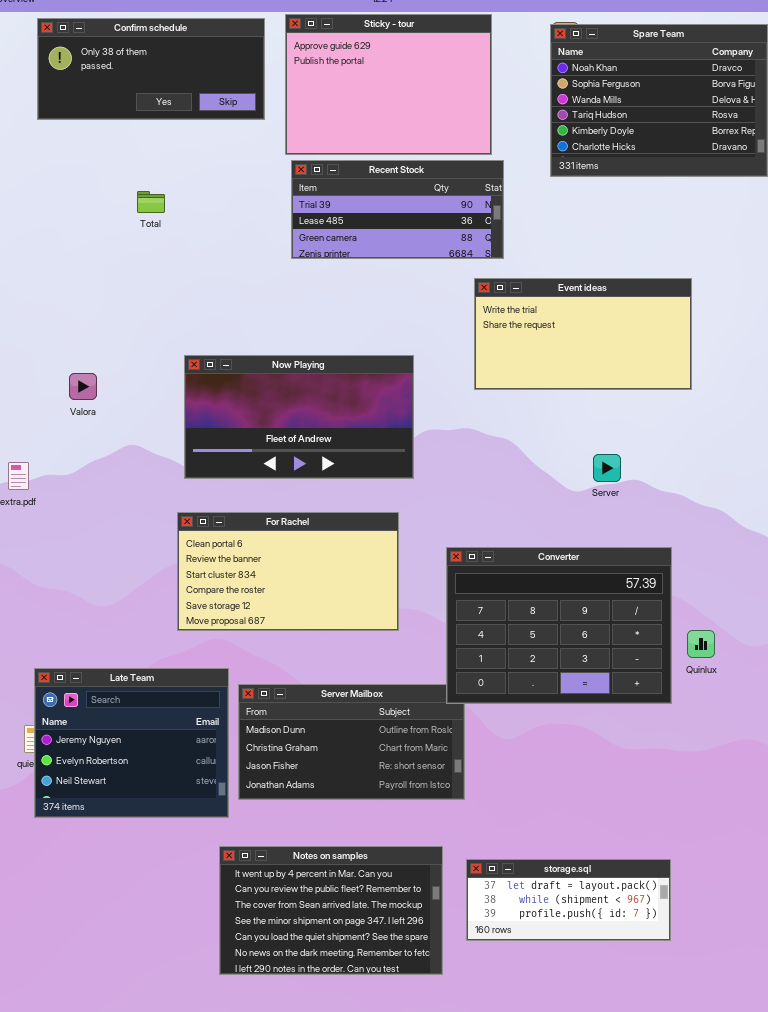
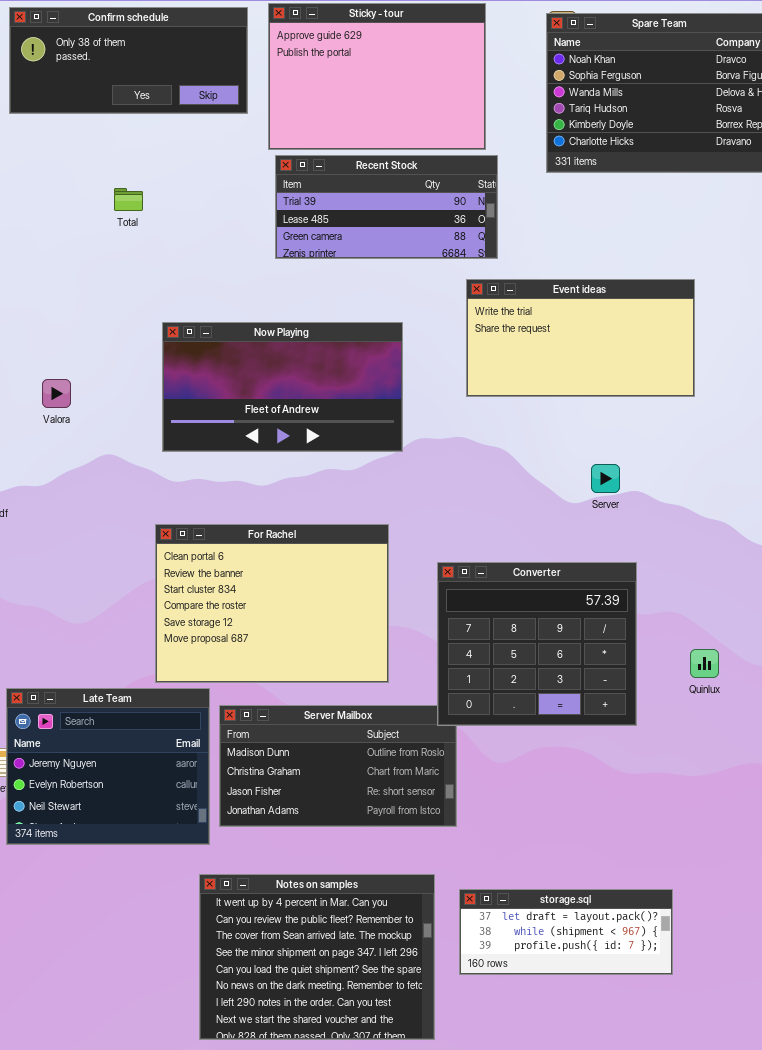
Now Playing: [184,355,414,479] -> [162,322,403,452], moved
For Rachel: [177,512,399,631] -> [155,524,389,683], resized
Converter: [446,547,672,704] -> [437,562,637,726], resized
Notes on samples: [219,846,443,975] -> [199,874,435,1040], resized

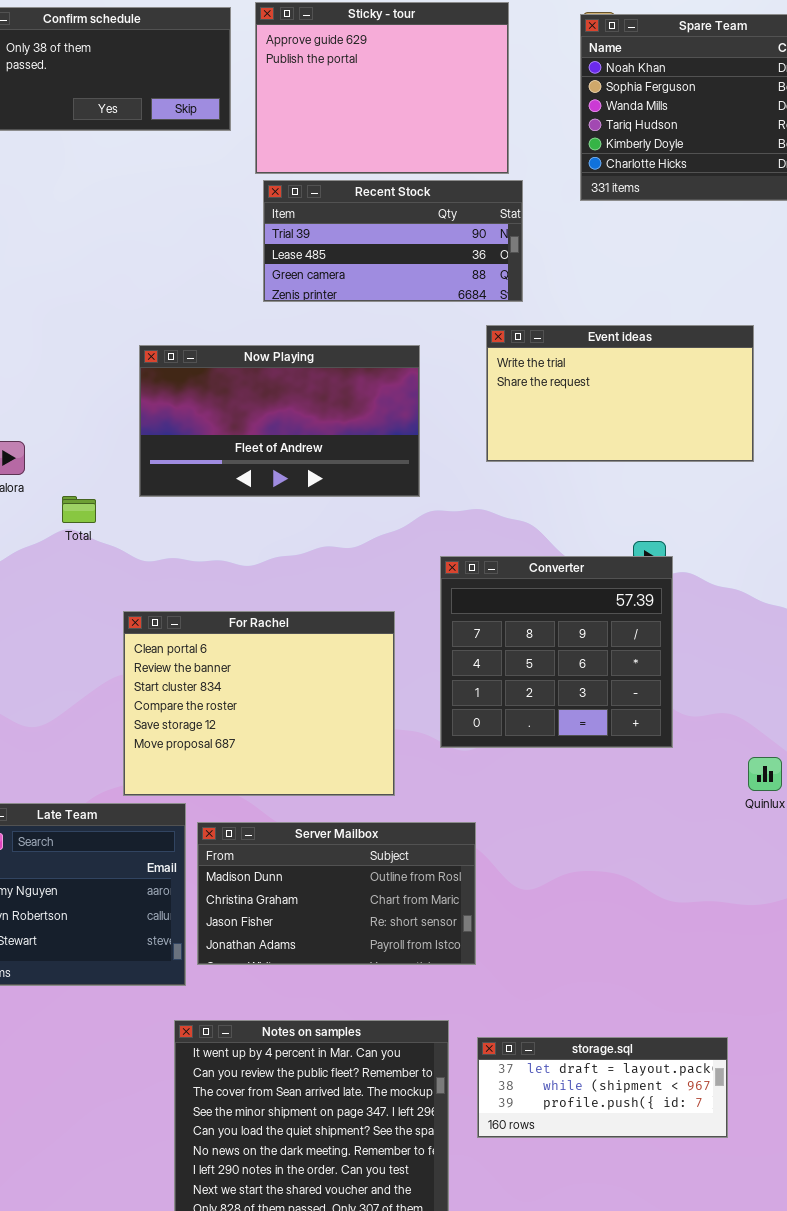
Total: [114,188,143,211] -> [62,496,96,523], moved
Now Playing: [162,322,403,452] -> [139,345,420,497], moved
Converter: [437,562,637,726] -> [440,556,673,748], moved

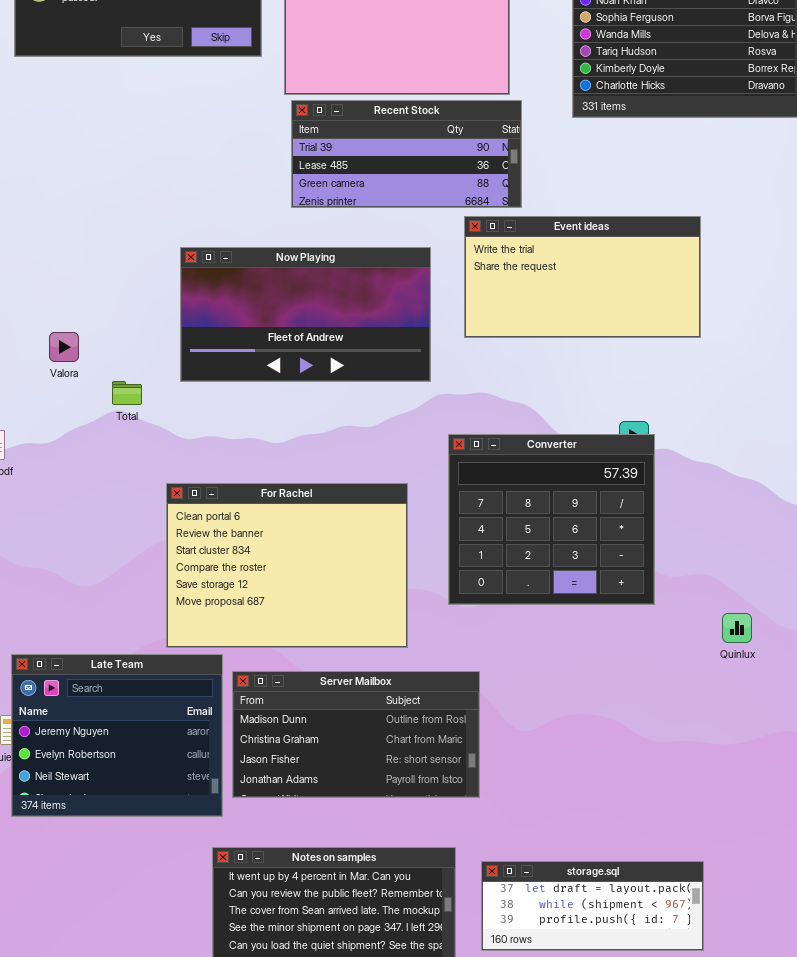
Event ideas: [486,325,754,462] -> [464,216,701,338], moved

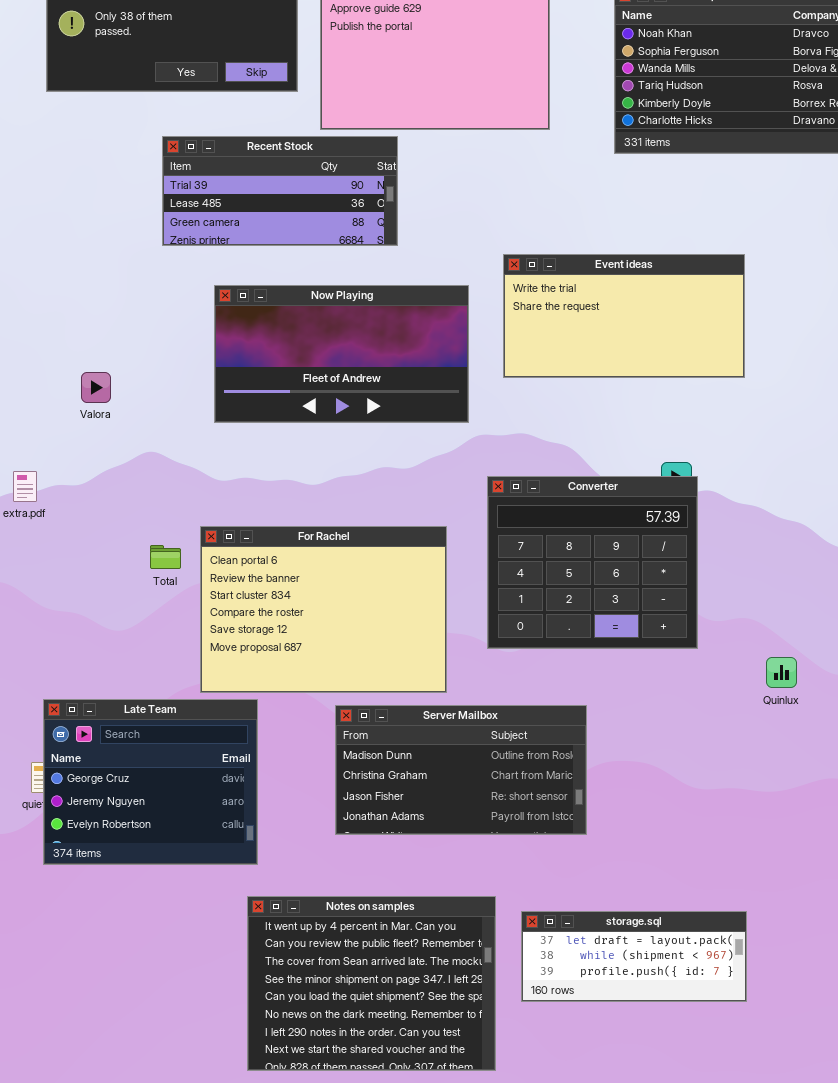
Recent Stock: [291,100,522,208] -> [162,136,398,246], moved
Total: [112,381,142,405] -> [150,545,181,569], moved
Late Team: [11,654,223,817] -> [43,699,258,865], scrolled up 1 row
Server Mailbox: [232,671,480,798] -> [335,705,587,835], moved

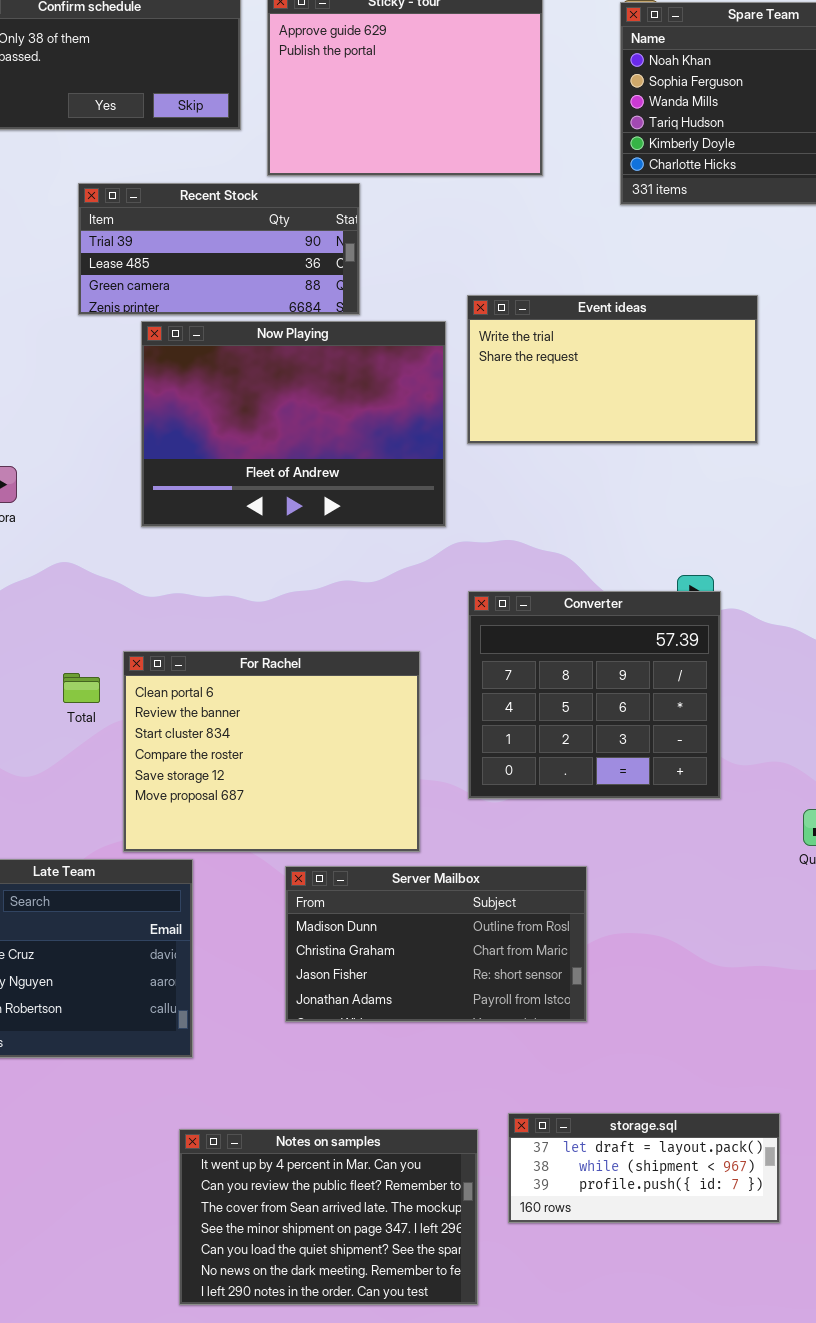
Event ideas: [503,254,745,378] -> [467,295,758,444], moved
Now Playing: [214,285,469,423] -> [141,321,446,527], resized
Notes on samples: [247,896,496,1071] -> [179,1129,478,1305], resized

